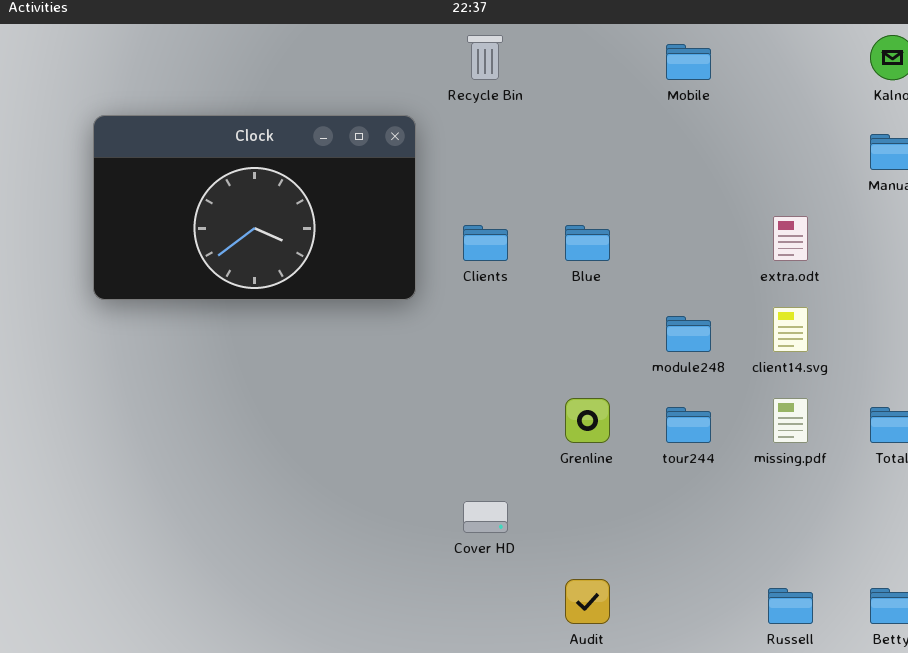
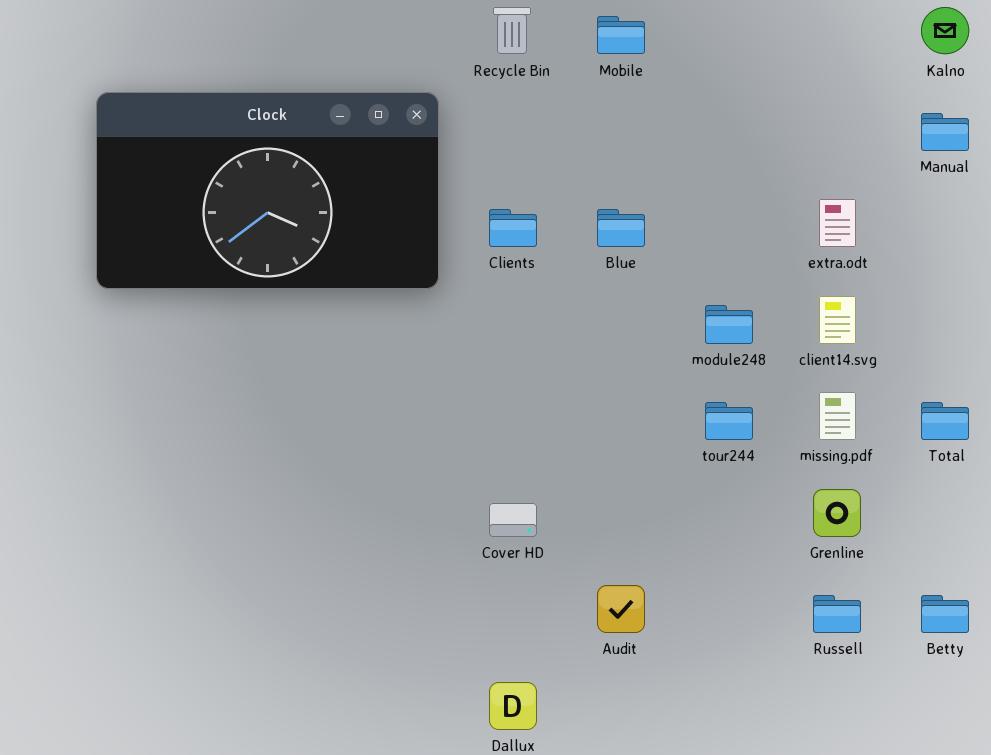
Mobile: [666,44,711,80] -> [597,16,645,54], moved
Grenline: [565,398,610,443] -> [813,489,861,537], moved

